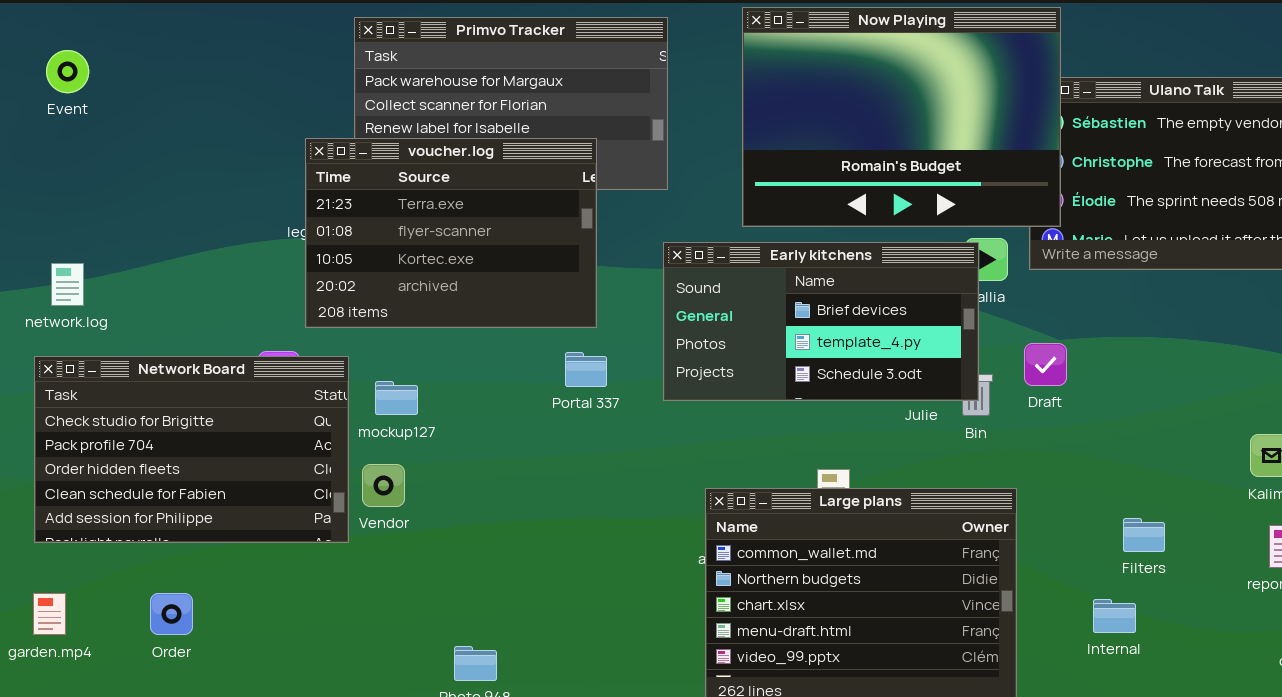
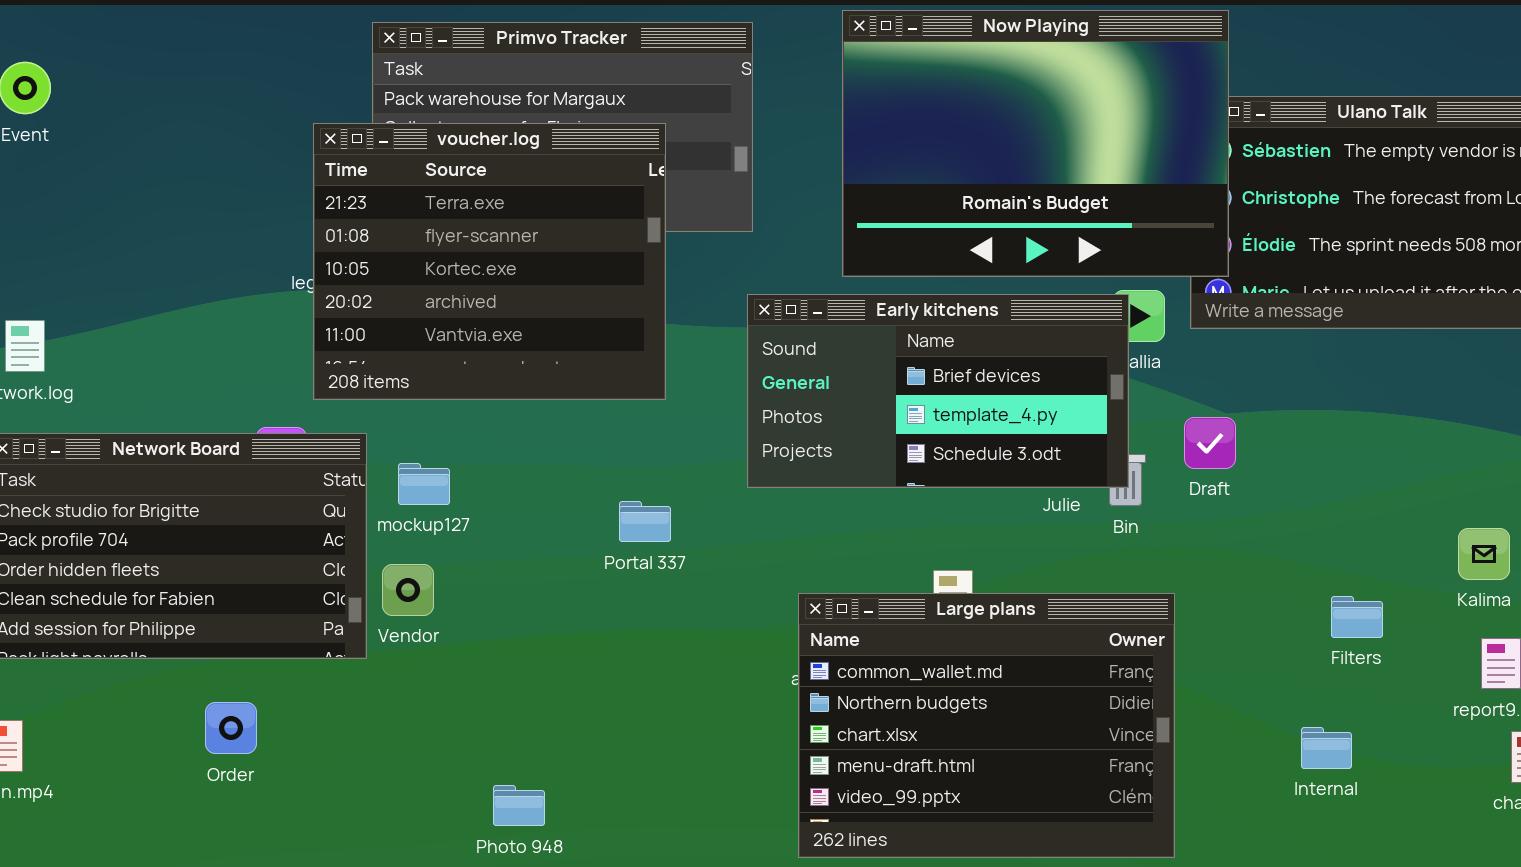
voucher.log: [305,138,597,328] -> [313,123,666,400], resized
Portal 337: [565,352,607,387] -> [619,501,671,542], moved
Filters: [1123,518,1165,552] -> [1331,596,1383,638], moved
Order: [150,593,193,635] -> [205,702,257,754], moved
Internal: [1093,599,1136,633] -> [1301,727,1352,769], moved

